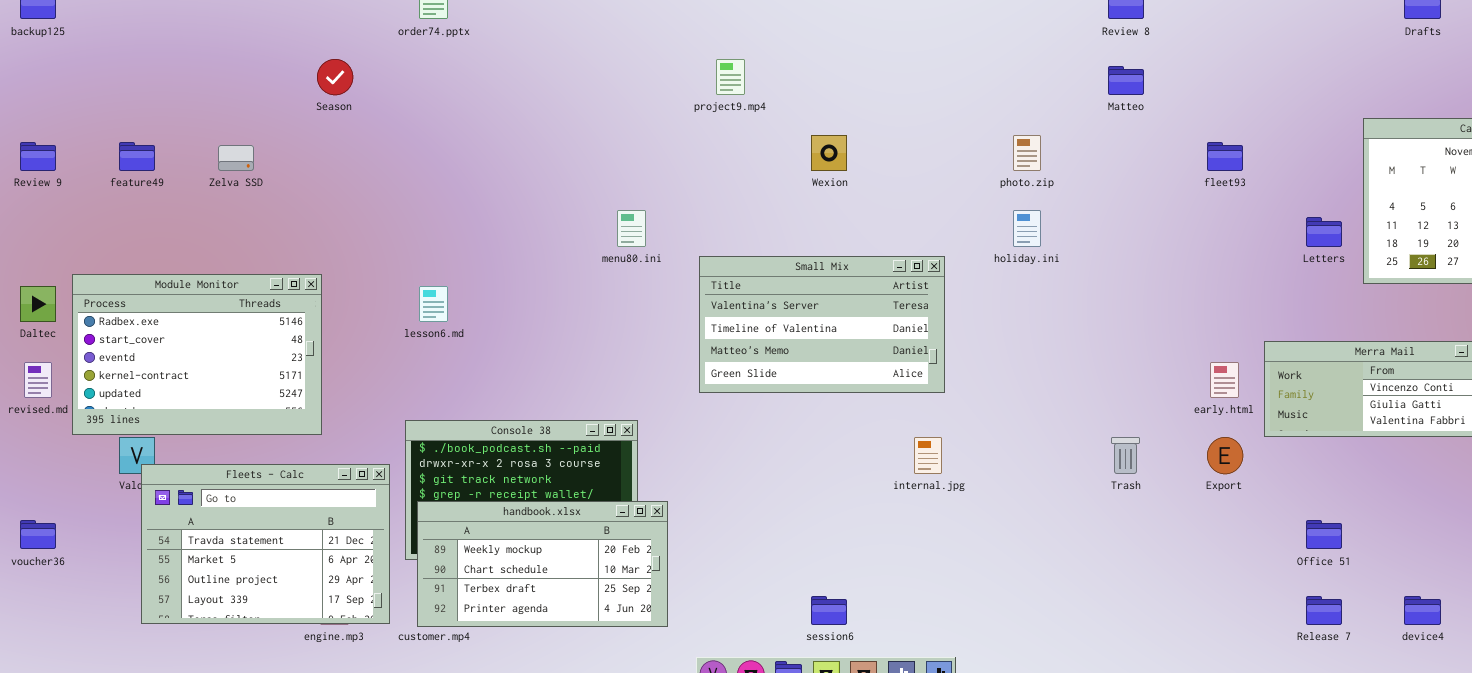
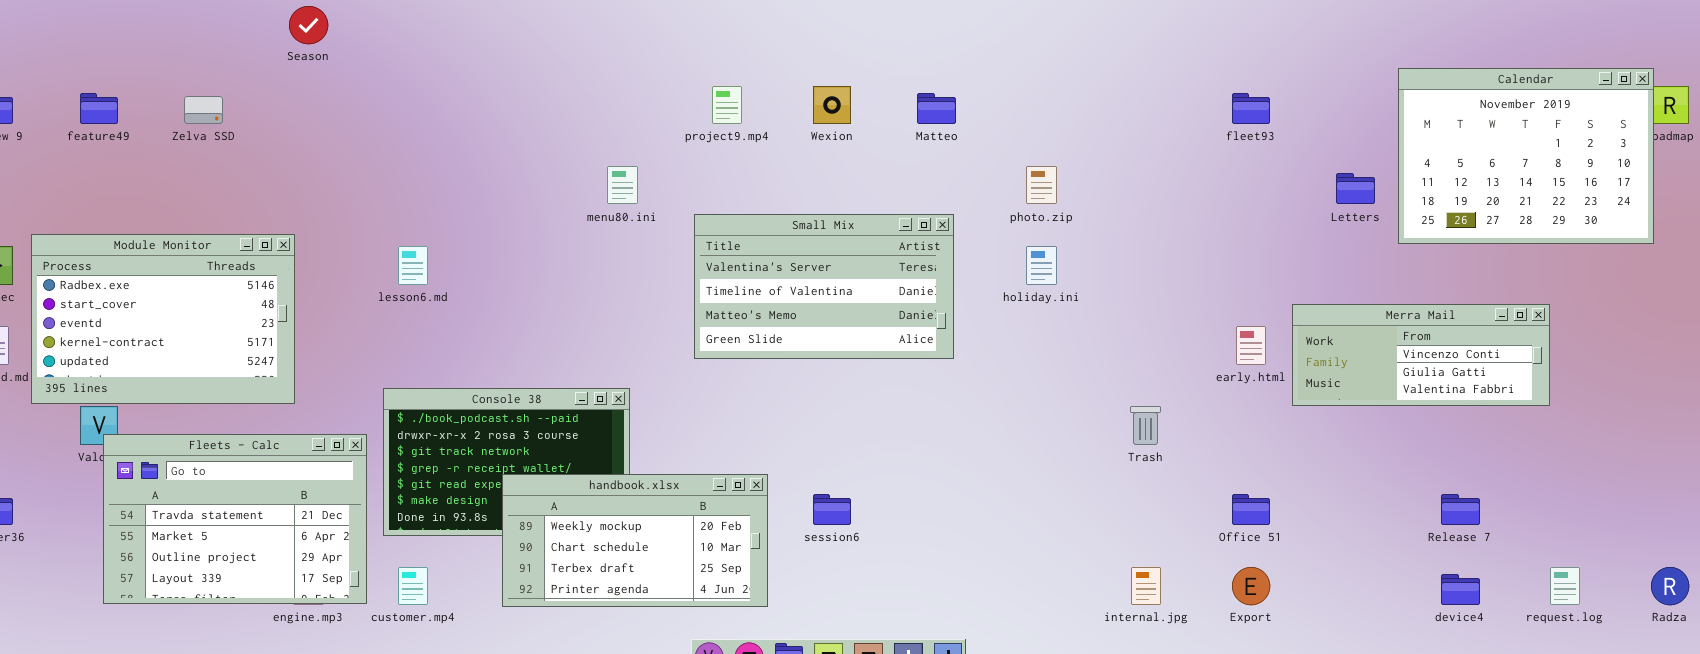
project9.mp4: [716,59,745,95] -> [712,86,742,124], moved
Matteo: [1108,66,1144,95] -> [917,93,956,124], moved
photo.zip: [1013,135,1041,171] -> [1026,166,1057,204], moved
holiday.ini: [1013,210,1041,247] -> [1026,246,1057,285], moved
internal.jpg: [914,437,942,474] -> [1131,567,1161,605], moved
Export: [1207,437,1243,474] -> [1232,567,1270,605], moved
handbook.xlsx: [417,501,668,627] -> [502,474,768,607], moved
Office 51: [1306,520,1342,549] -> [1232,494,1270,525], moved
session6: [811,596,847,625] -> [813,494,851,525], moved
Release 7: [1306,596,1342,625] -> [1441,494,1480,525], moved

